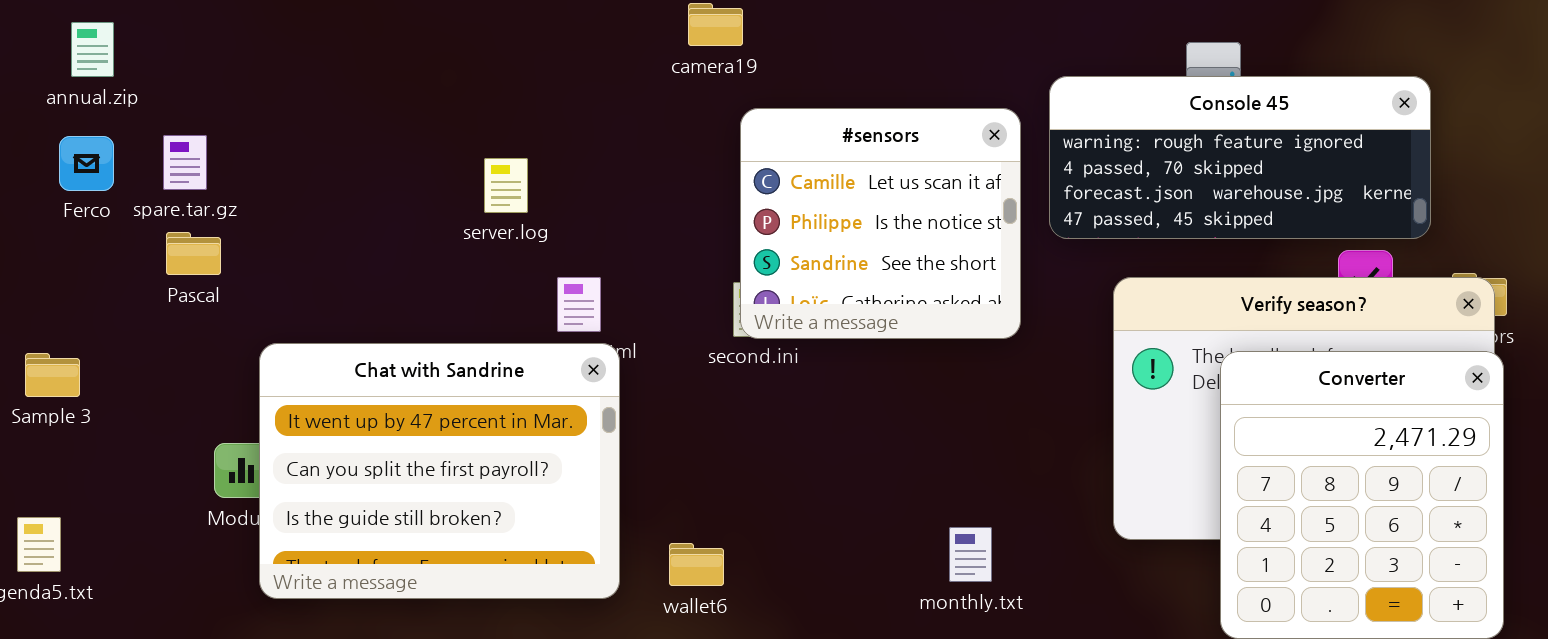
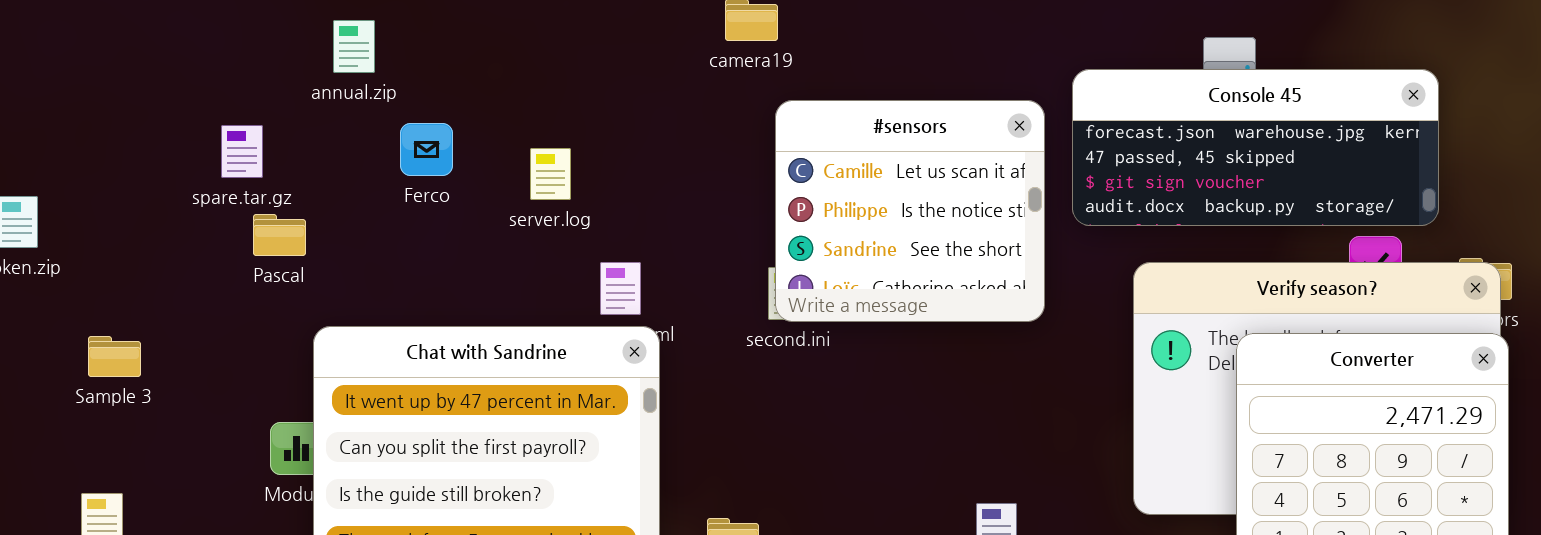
annual.zip: [71,22,114,77] -> [333,20,375,73], moved
Console 45: [1049,76,1431,239] -> [1072,69,1439,226], scrolled down 2 rows
Ferco: [59,136,114,191] -> [400,123,453,176], moved
Pascal: [166,232,221,275] -> [253,214,306,256], moved

